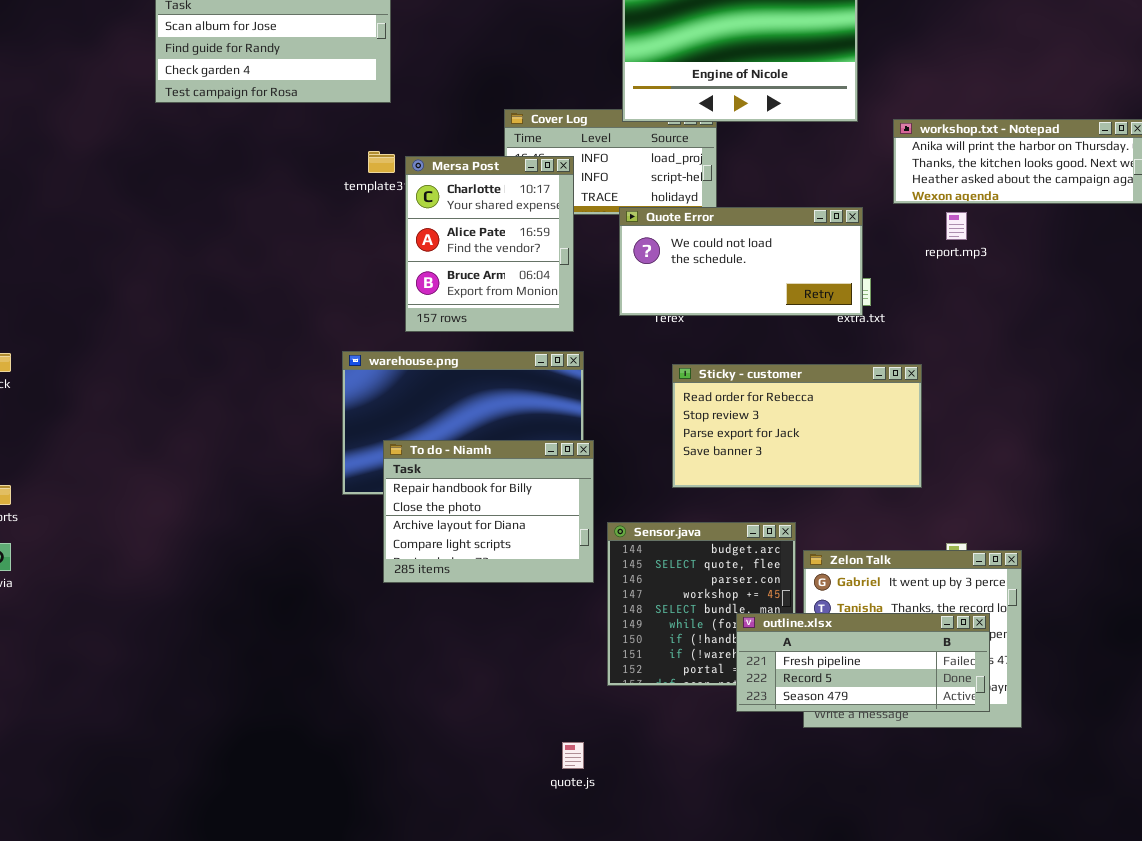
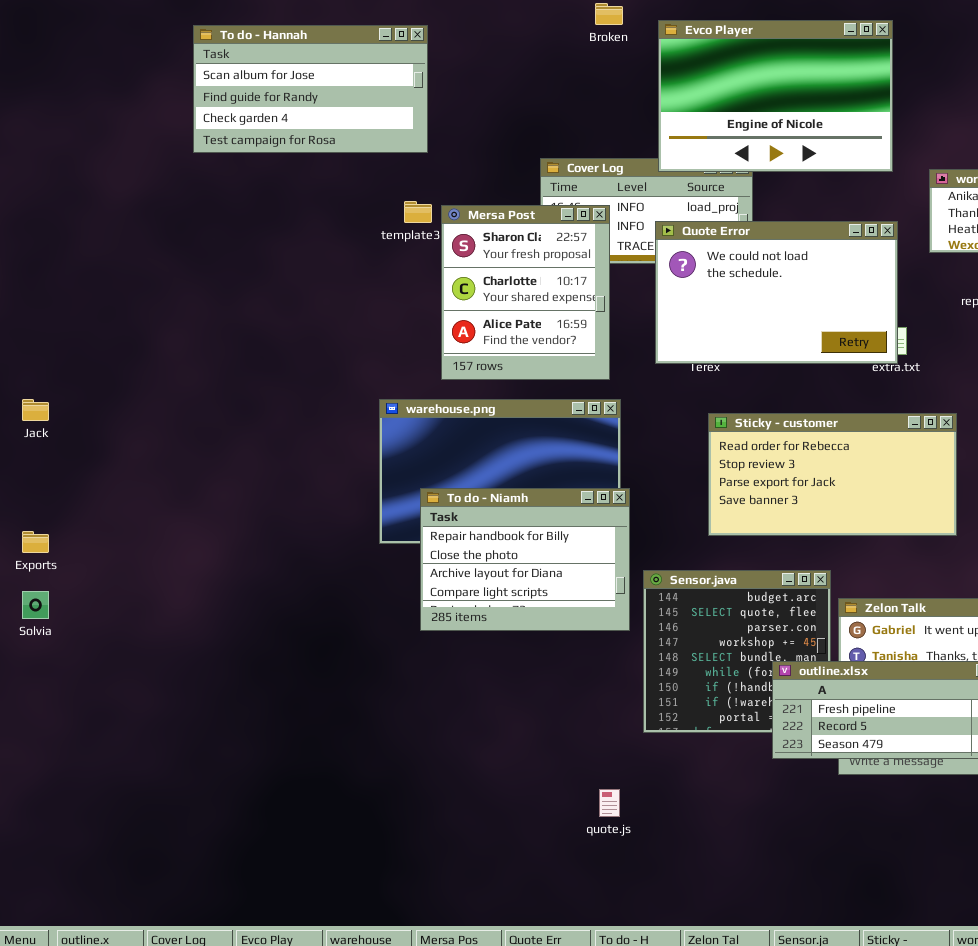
Mersa Post: [405,156,574,332] -> [441,205,610,380], scrolled up 1 row
Quote Error: [619,207,863,316] -> [655,221,898,364], resized

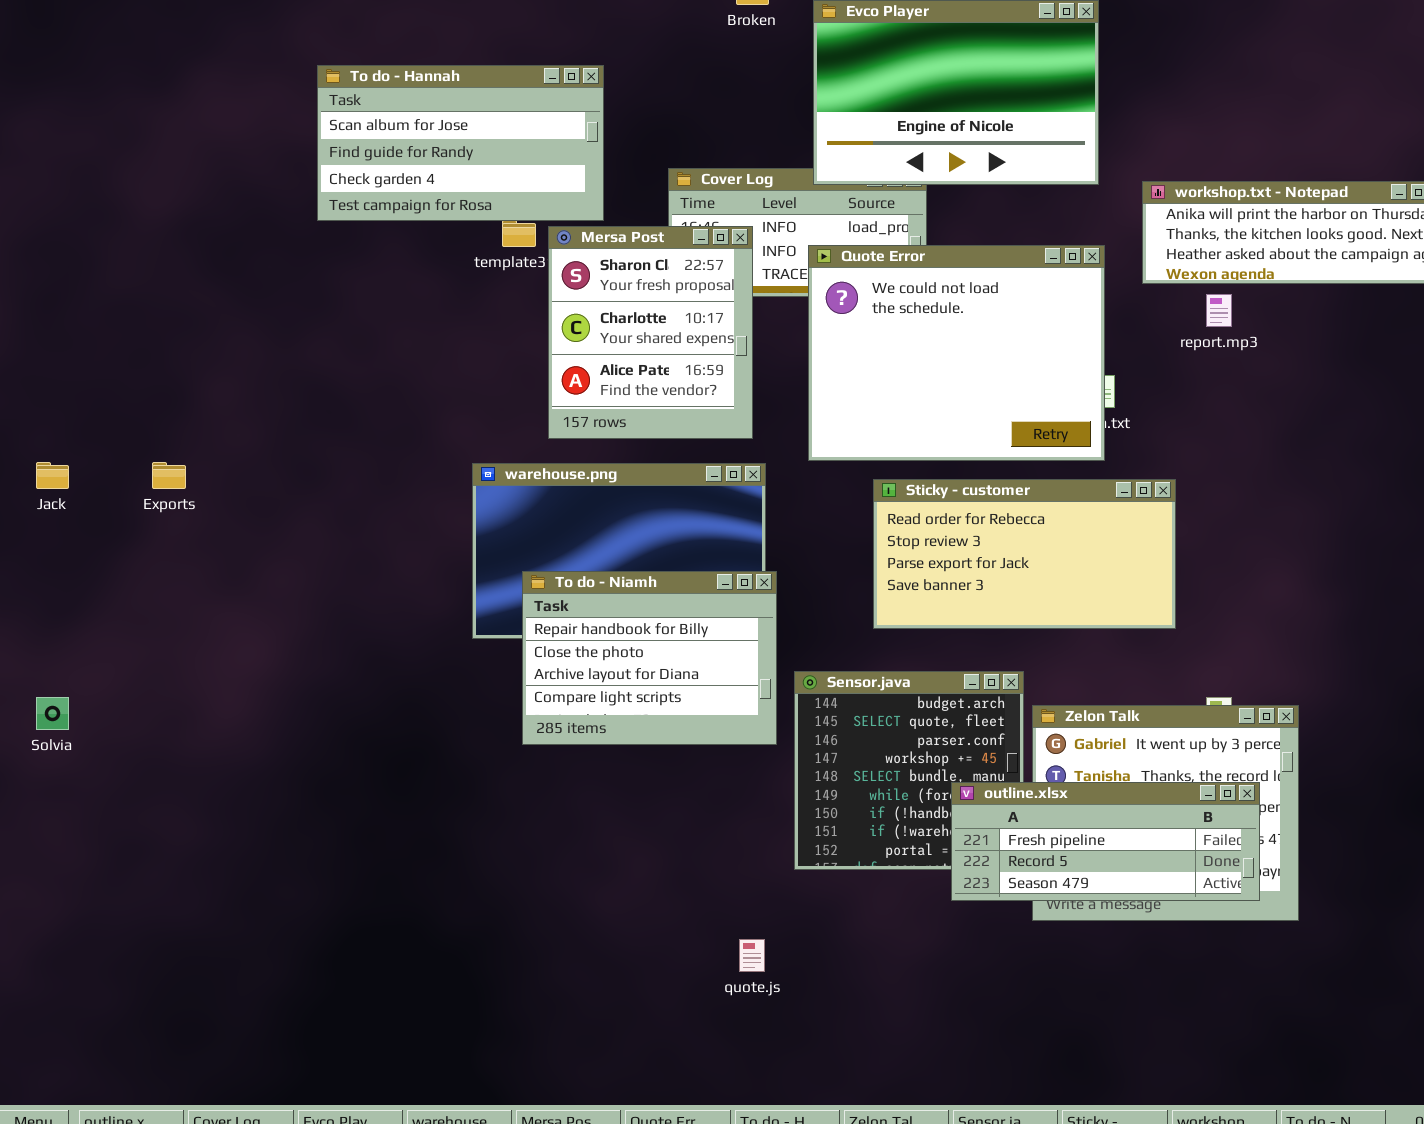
To do - Hannah: [193,25,428,153] -> [317,65,604,221], moved
Quote Error: [655,221,898,364] -> [808,245,1105,461], resized
Exports: [22,531,49,553] -> [152,462,186,489], moved

